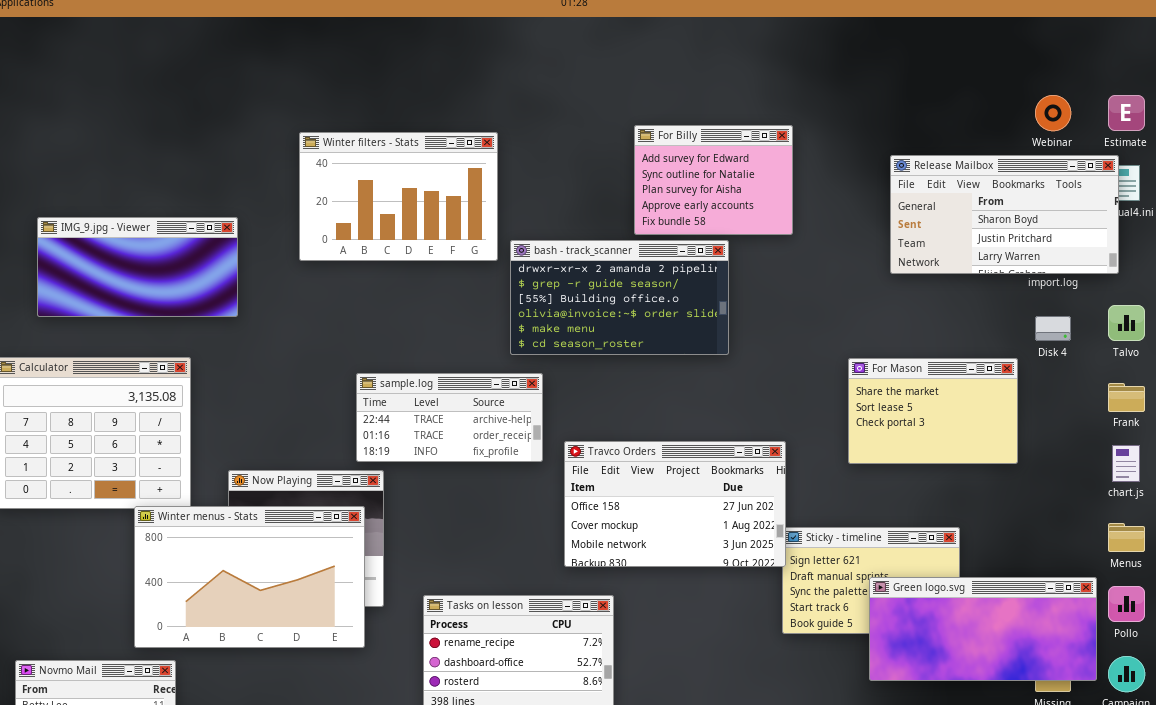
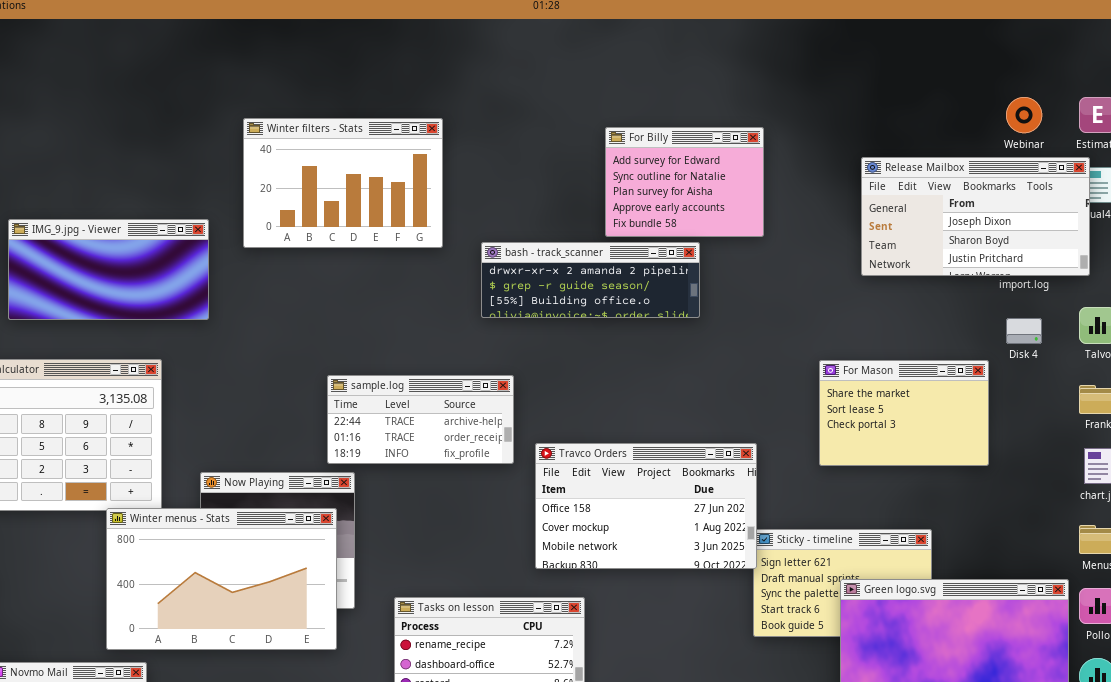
Winter filters - Stats: [299,132,498,261] -> [243,118,443,248], moved
Release Mailbox: [890,155,1119,274] -> [861,157,1090,276], scrolled up 1 row
bash - track_scanner: [510,240,729,355] -> [481,242,700,318], resized

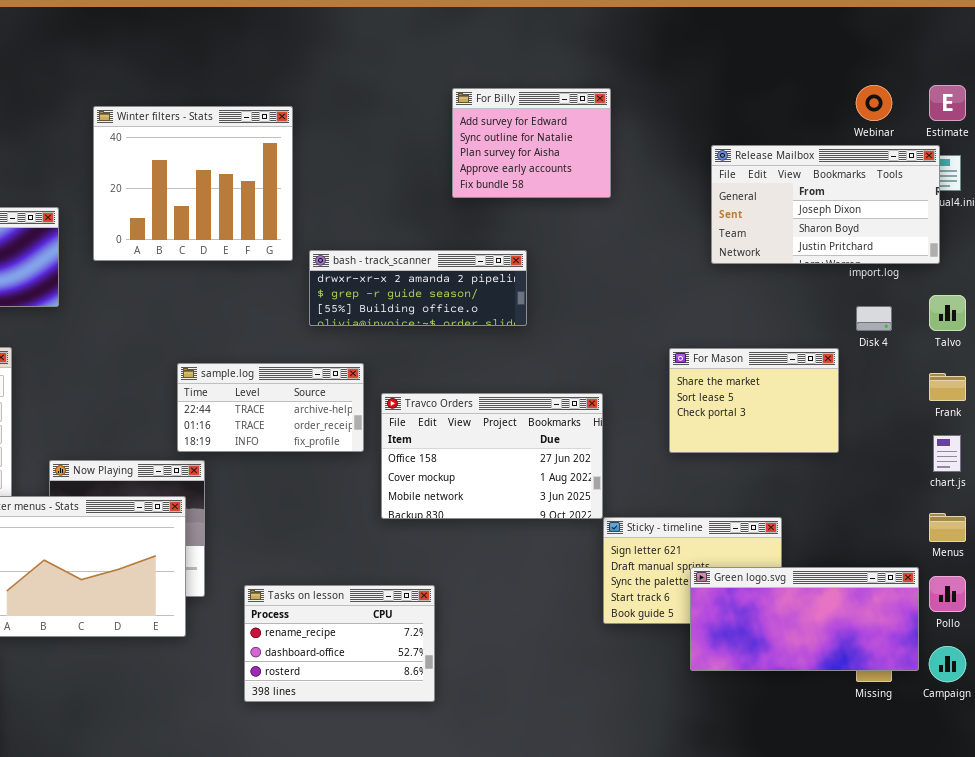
Winter filters - Stats: [243,118,443,248] -> [93,106,293,261], resized
For Billy: [605,127,764,237] -> [452,88,611,198], moved
bash - track_scanner: [481,242,700,318] -> [309,250,527,326], moved
Travco Orders: [535,443,757,569] -> [381,393,603,519], moved

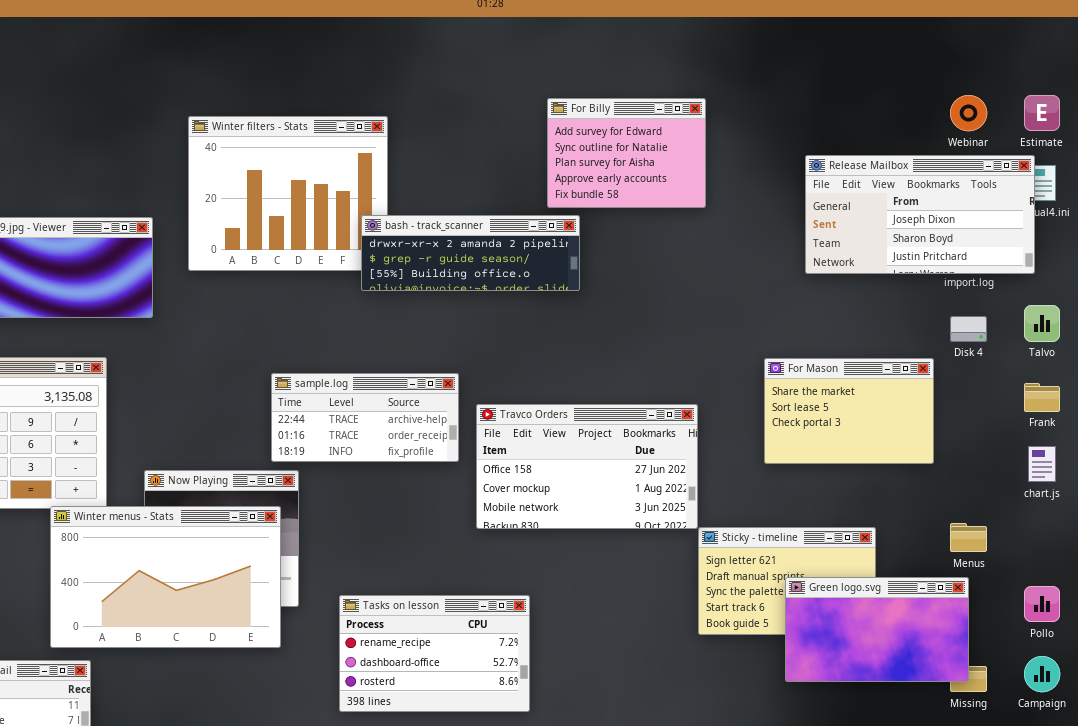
bash - track_scanner: [309,250,527,326] -> [361,215,580,291], moved
Menus: [929,513,966,542] -> [950,523,987,552], moved
Green logo.svg: [690,567,919,671] -> [785,577,969,682], resized

